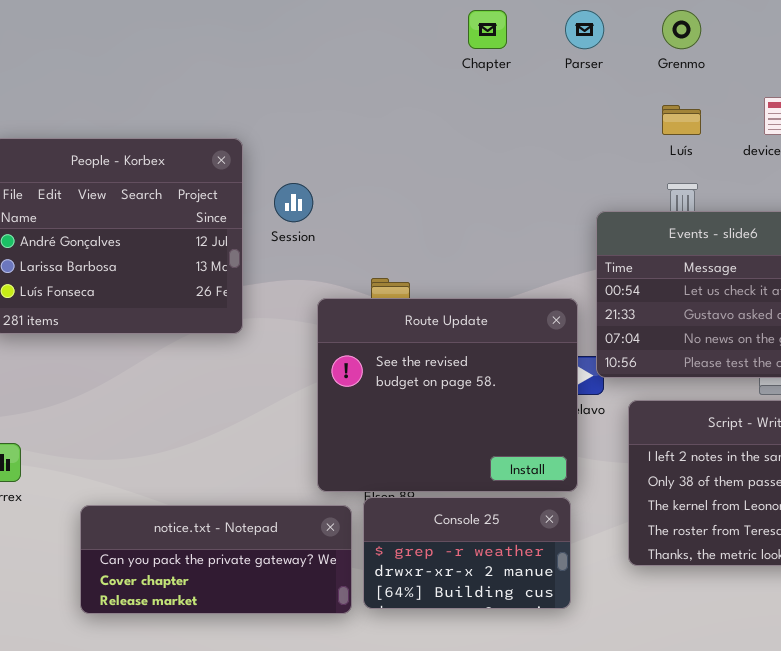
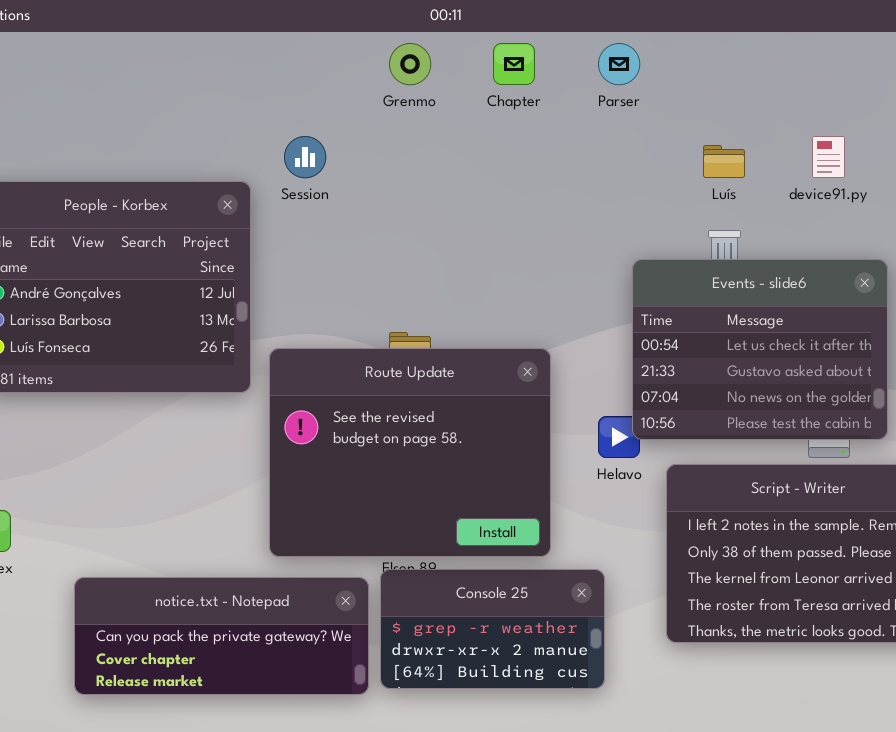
Grenmo: [662,10,701,49] -> [389,43,431,85], moved
Session: [274,183,313,222] -> [284,136,326,178], moved
Route Update: [317,298,578,492] -> [269,348,551,557], moved

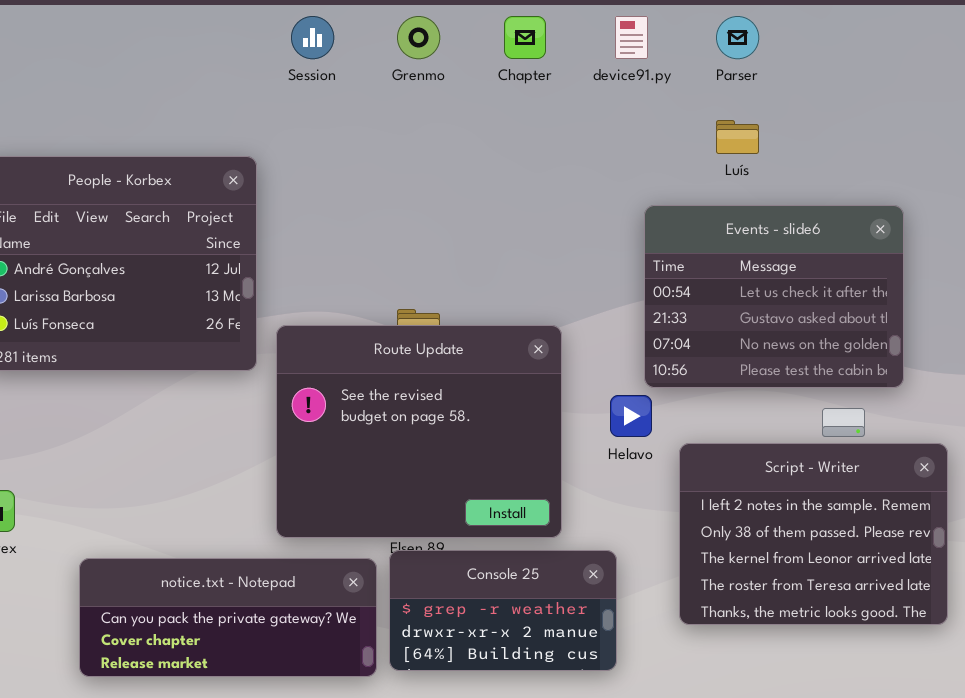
Parser: [598,43,640,85] -> [716,16,759,59], moved
Session: [284,136,326,178] -> [291,16,334,59], moved
device91.py: [812,136,845,178] -> [615,16,648,59], moved
Events - slide6: [632,259,888,440] -> [644,205,904,388], moved

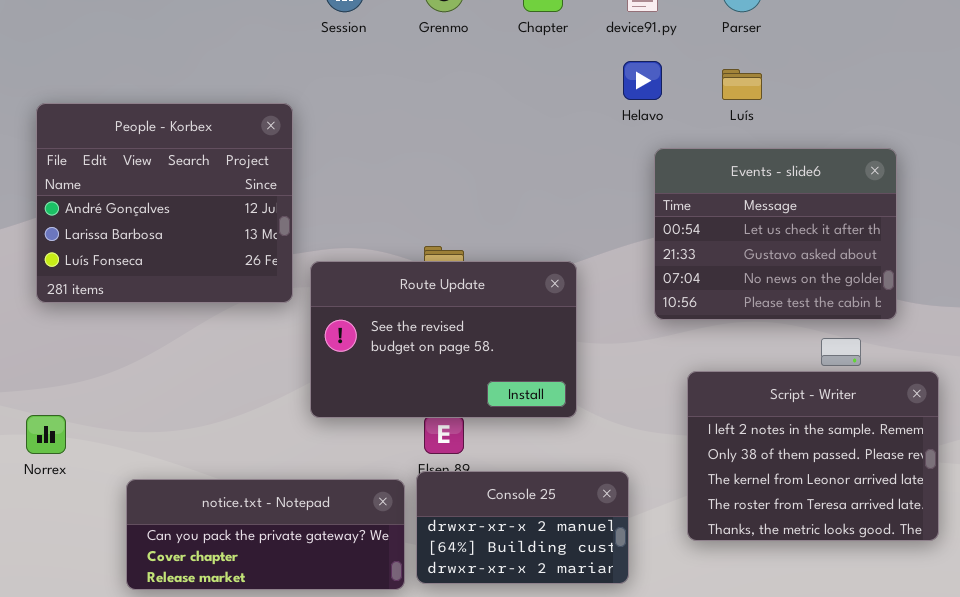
Route Update: [276,325,562,538] -> [310,261,577,418], resized
Helavo: [610,395,652,437] -> [623,61,662,100], moved
Console 25: [389,550,617,671] -> [416,471,629,584], scrolled down 1 row

